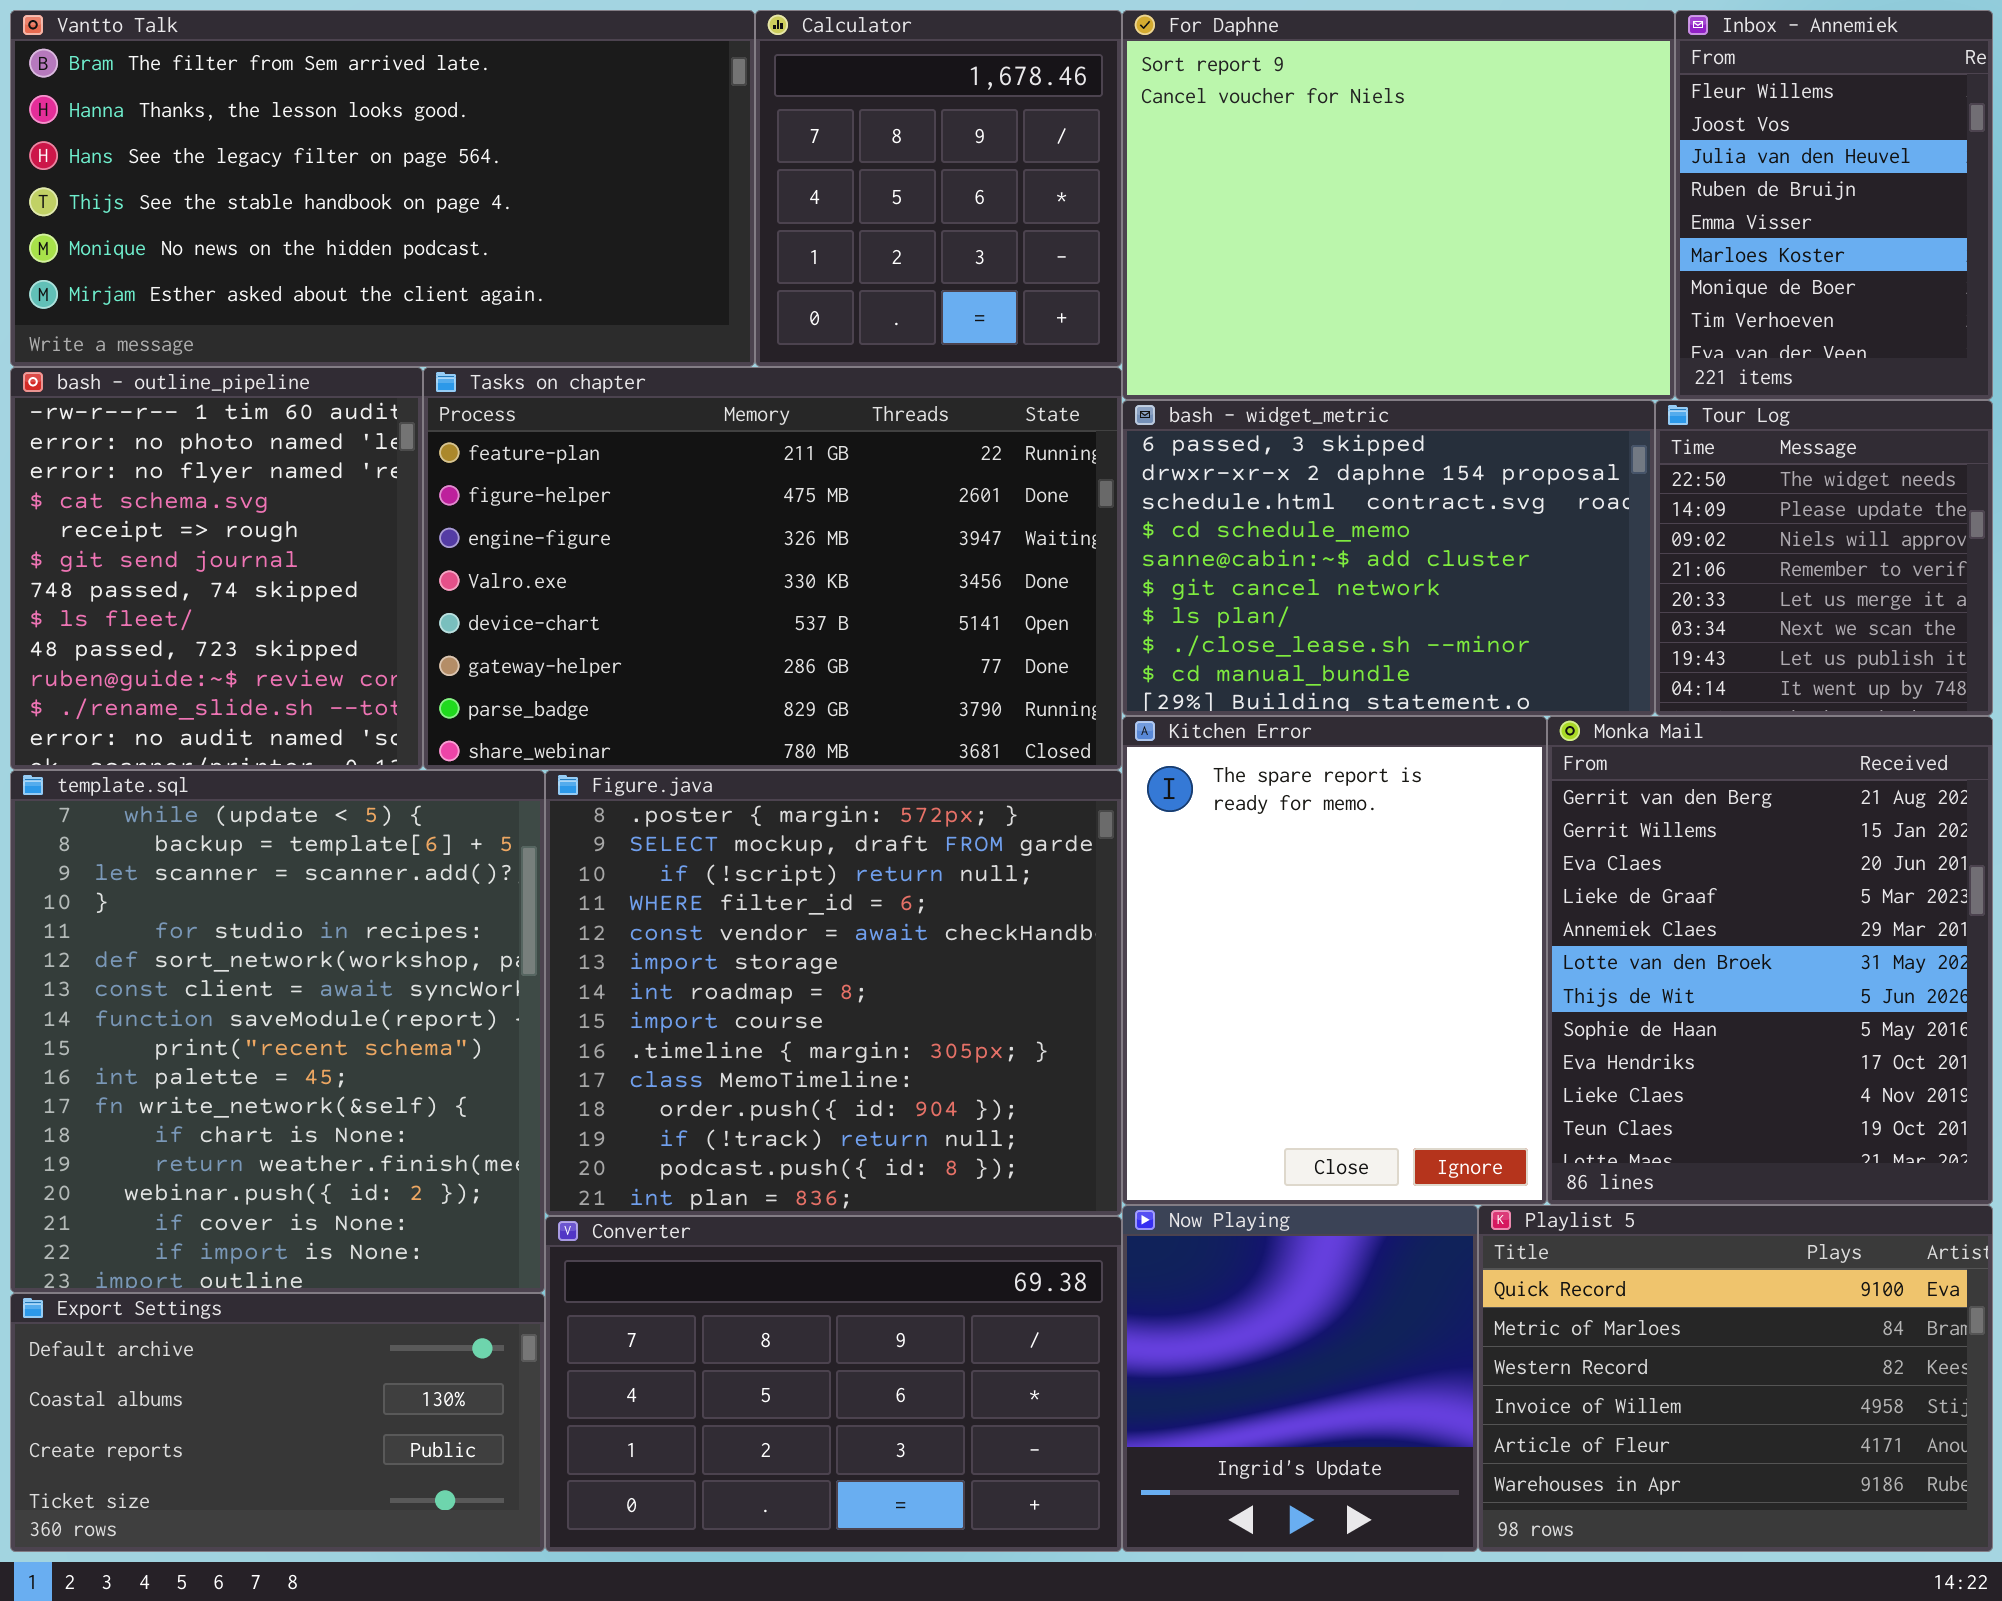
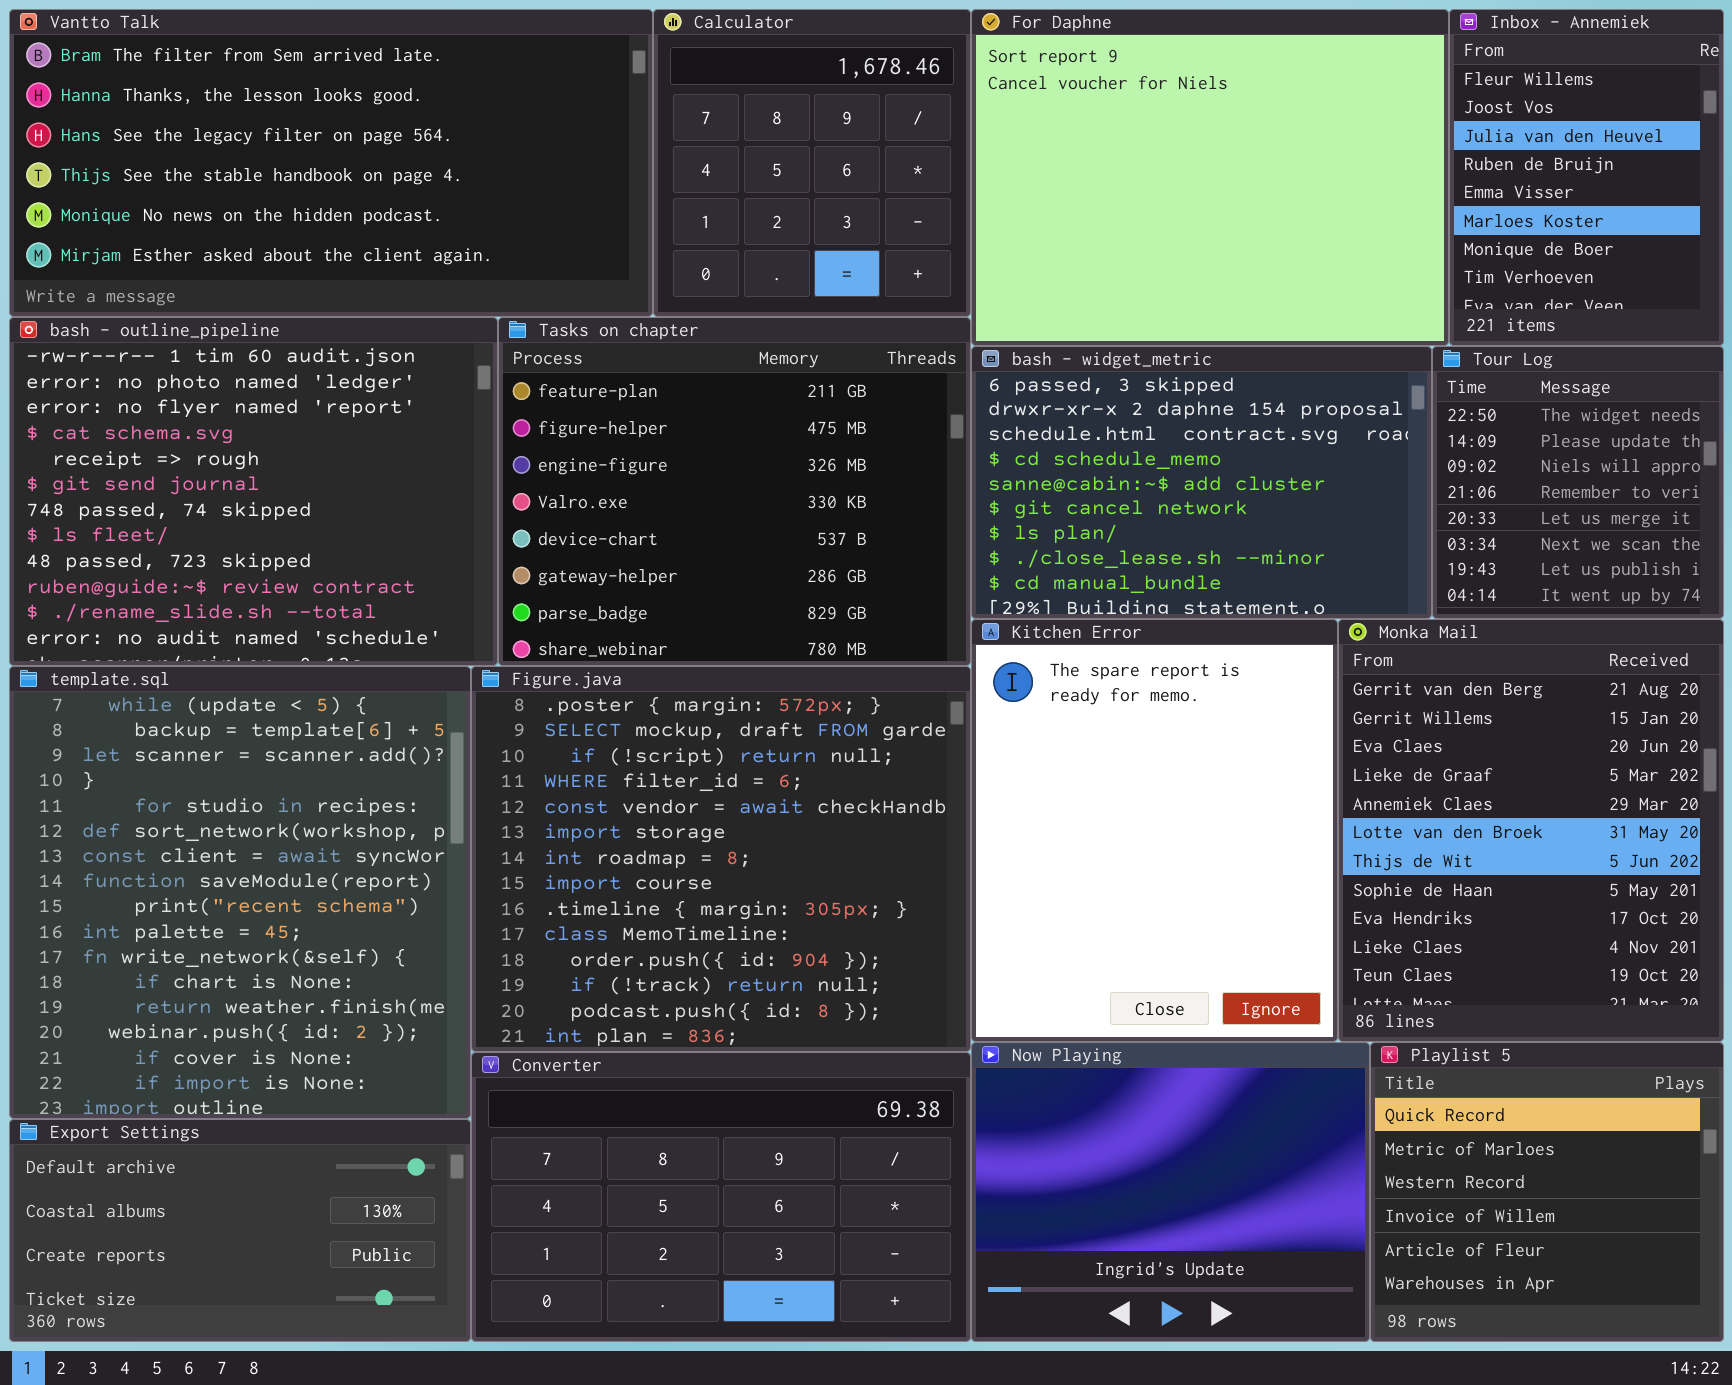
bash - outline_pipeline: [10,367,423,770] -> [9,317,498,666], resized
Tasks on chapter: [423,367,1122,770] -> [498,317,971,666], resized
Now Playing: [1122,1205,1478,1552] -> [971,1042,1370,1342], resized
Playlist 5: [1478,1205,1993,1552] -> [1370,1042,1724,1342], resized

